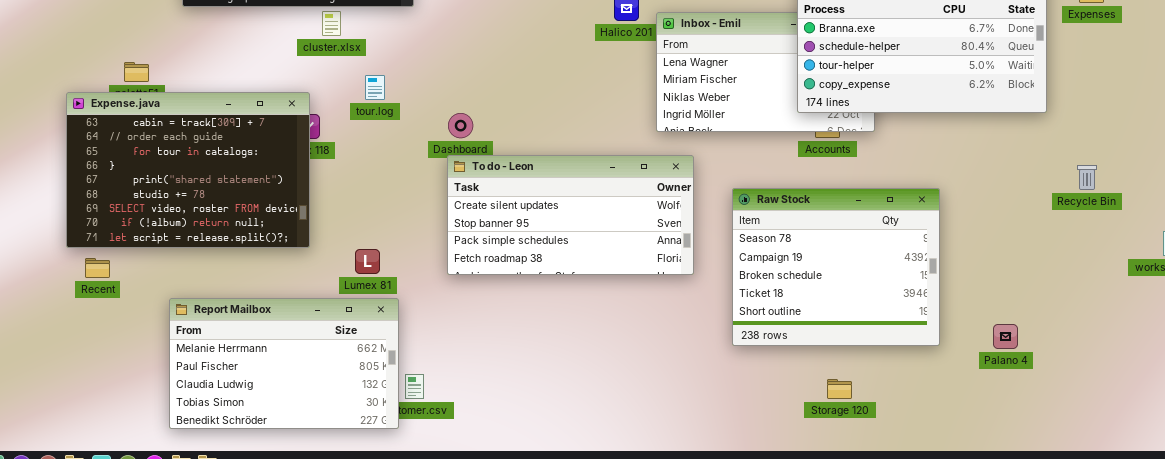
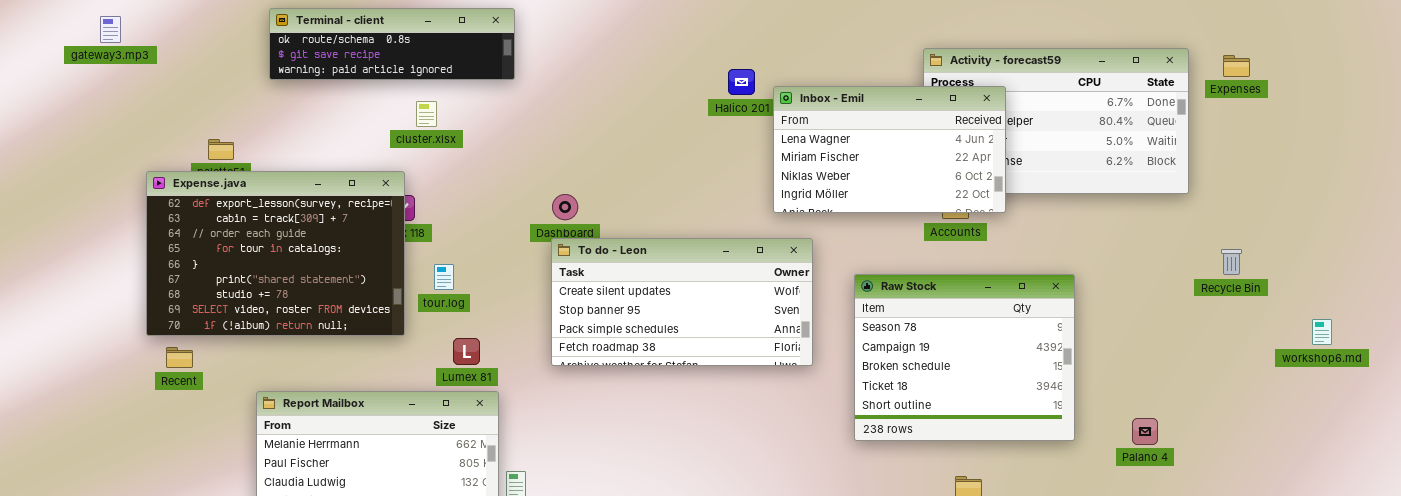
cluster.xlsx: [322,11,341,36] -> [416,101,437,127], moved
Inbox - Emil: [656,12,875,132] -> [773,86,1006,213], raised
tour.log: [365,75,385,100] -> [434,264,454,290], moved
Expense.java: [66,92,310,248] -> [146,171,405,336], scrolled up 1 row

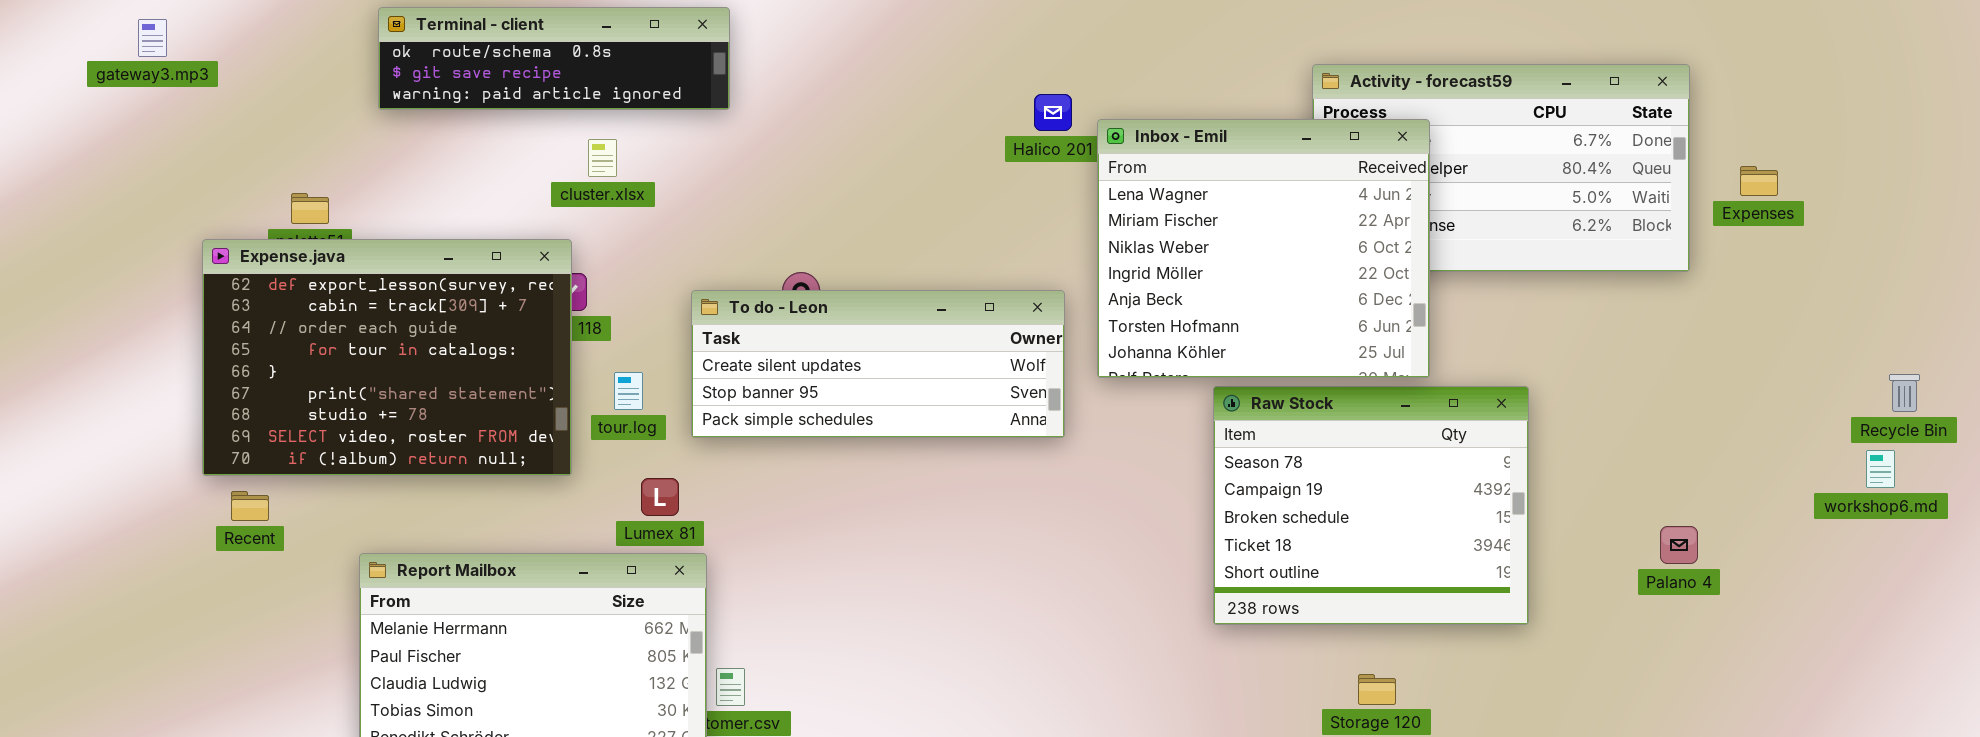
Expenses: [1223,55,1250,77] -> [1740,166,1778,196], moved
Inbox - Emil: [773,86,1006,213] -> [1097,119,1430,378], resized
To do - Leon: [551,238,813,366] -> [691,290,1065,438], moved, resized
Recycle Bin: [1221,249,1242,275] -> [1889,374,1920,412], moved
Palano 4: [1132,418,1158,445] -> [1660,526,1698,564], moved

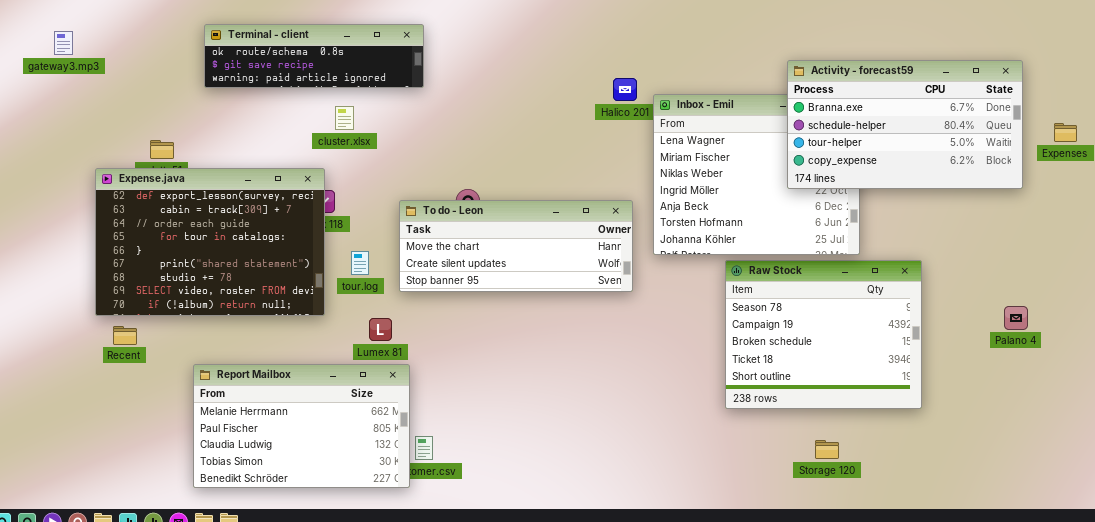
Activity - forecast59: [1312,64,1690,272] -> [787,60,1023,189], raised
To do - Leon: [691,290,1065,438] -> [399,200,633,292], scrolled up 1 row
Palano 4: [1660,526,1698,564] -> [1004,306,1028,330], moved

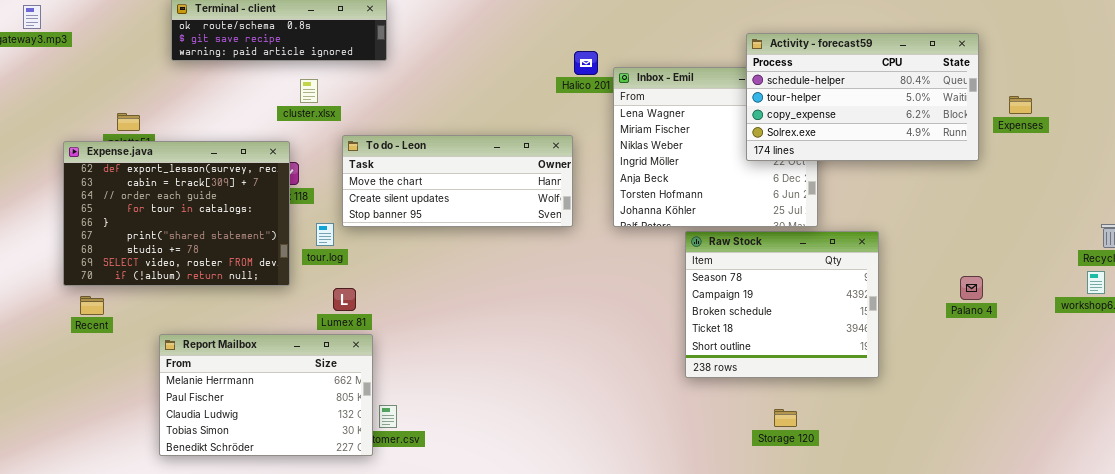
Activity - forecast59: [787,60,1023,189] -> [746,33,979,161], scrolled down 1 row
To do - Leon: [399,200,633,292] -> [342,135,573,227], moved

